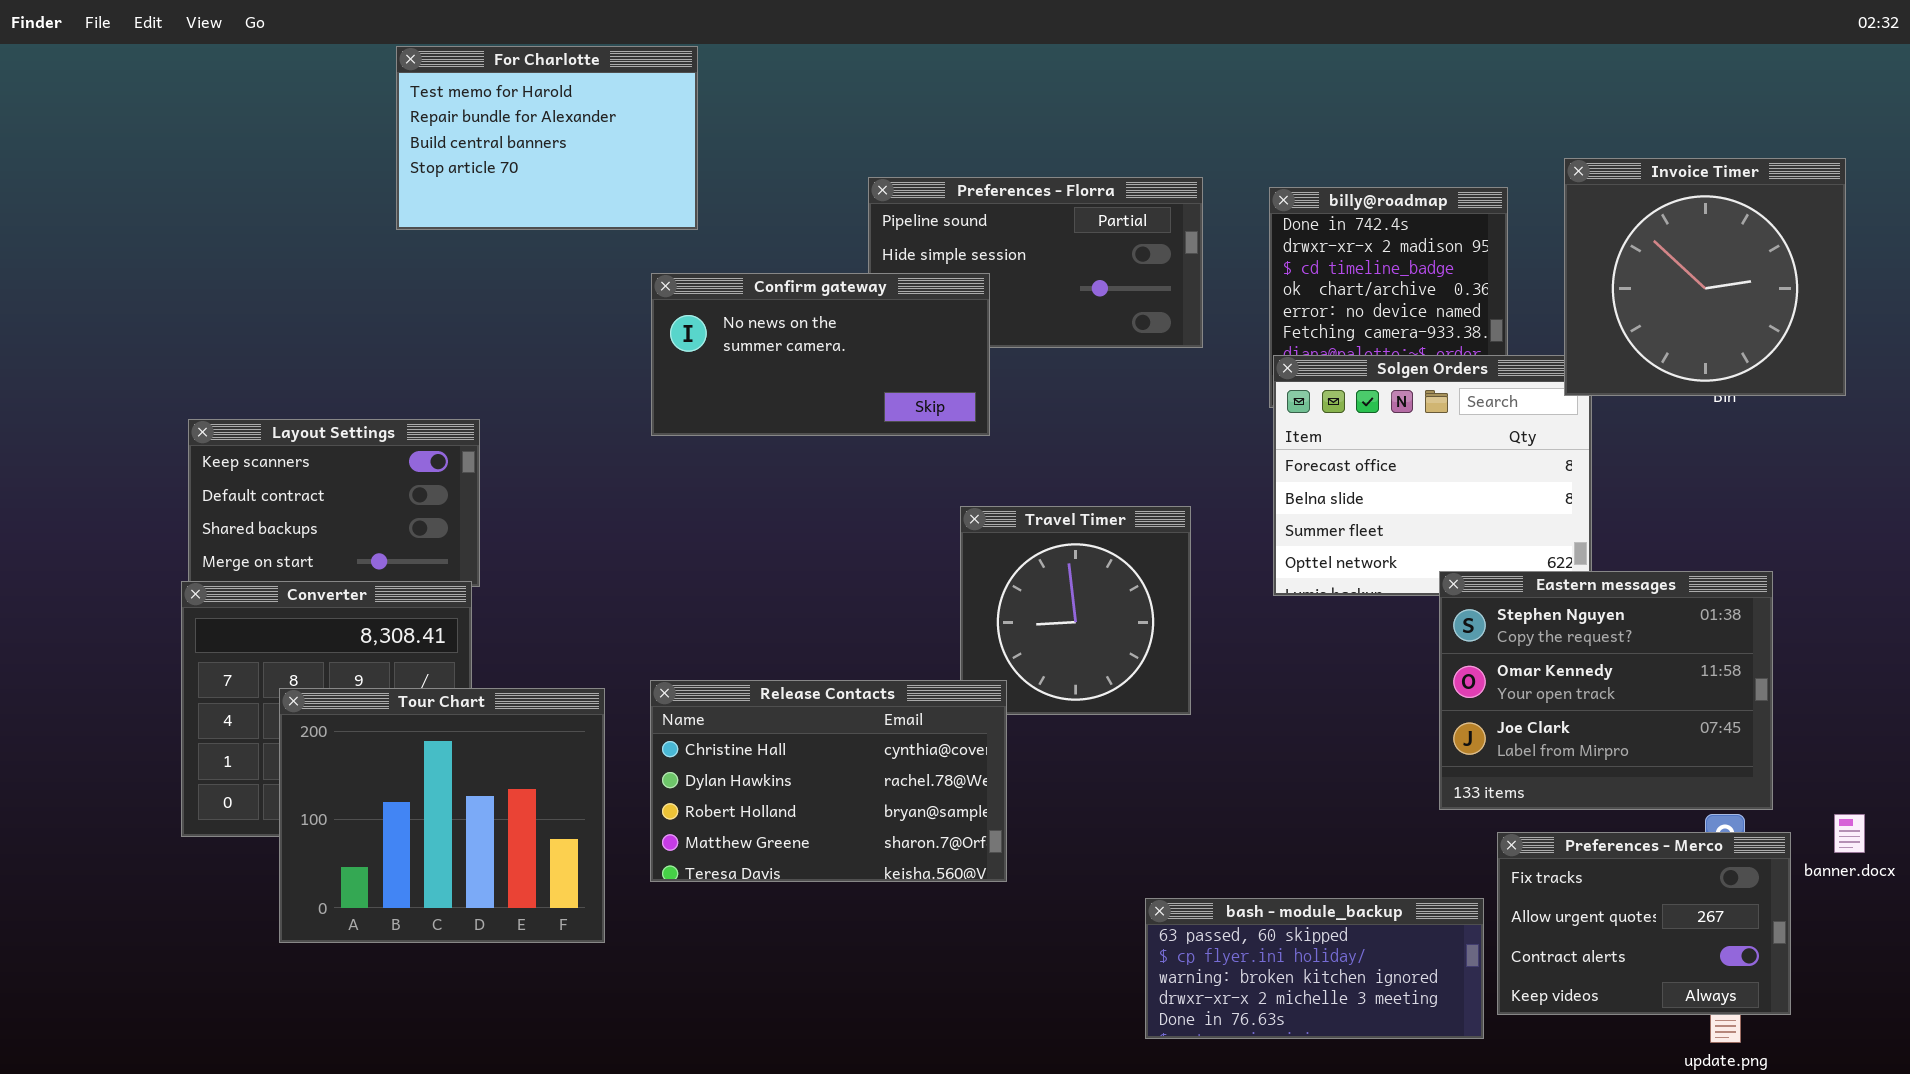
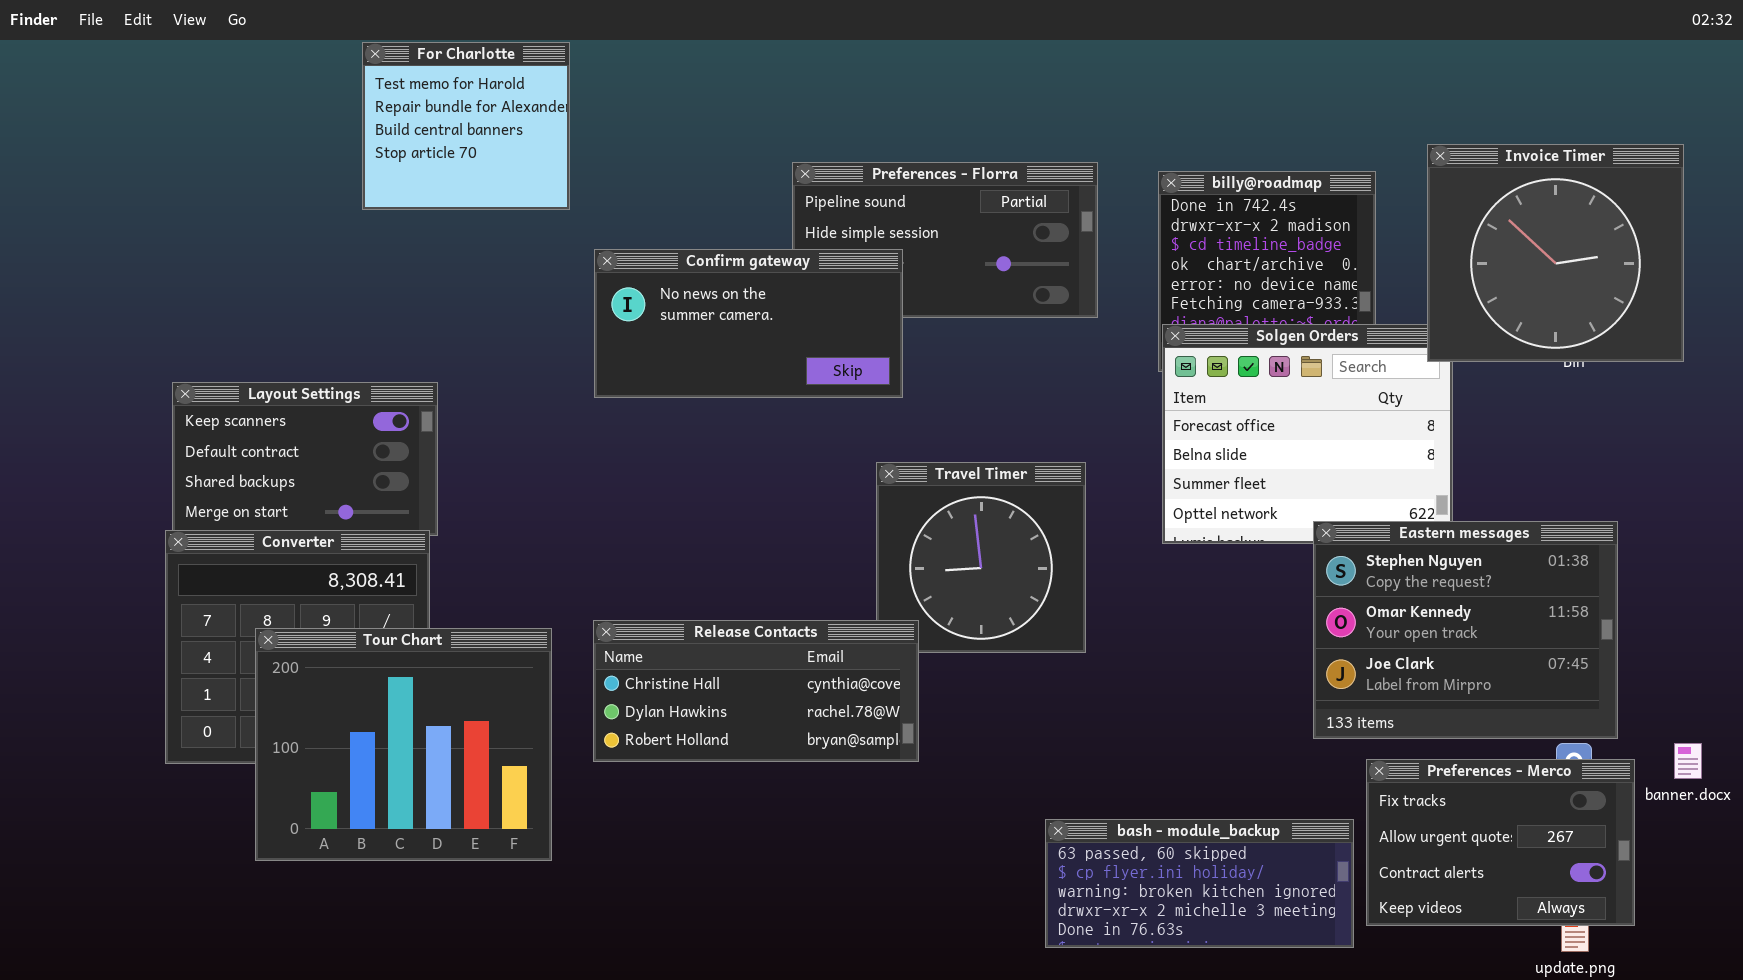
For Charlotte: [396,46,698,230] -> [362,42,570,210], resized
Release Contacts: [650,680,1007,882] -> [593,620,919,762], resized

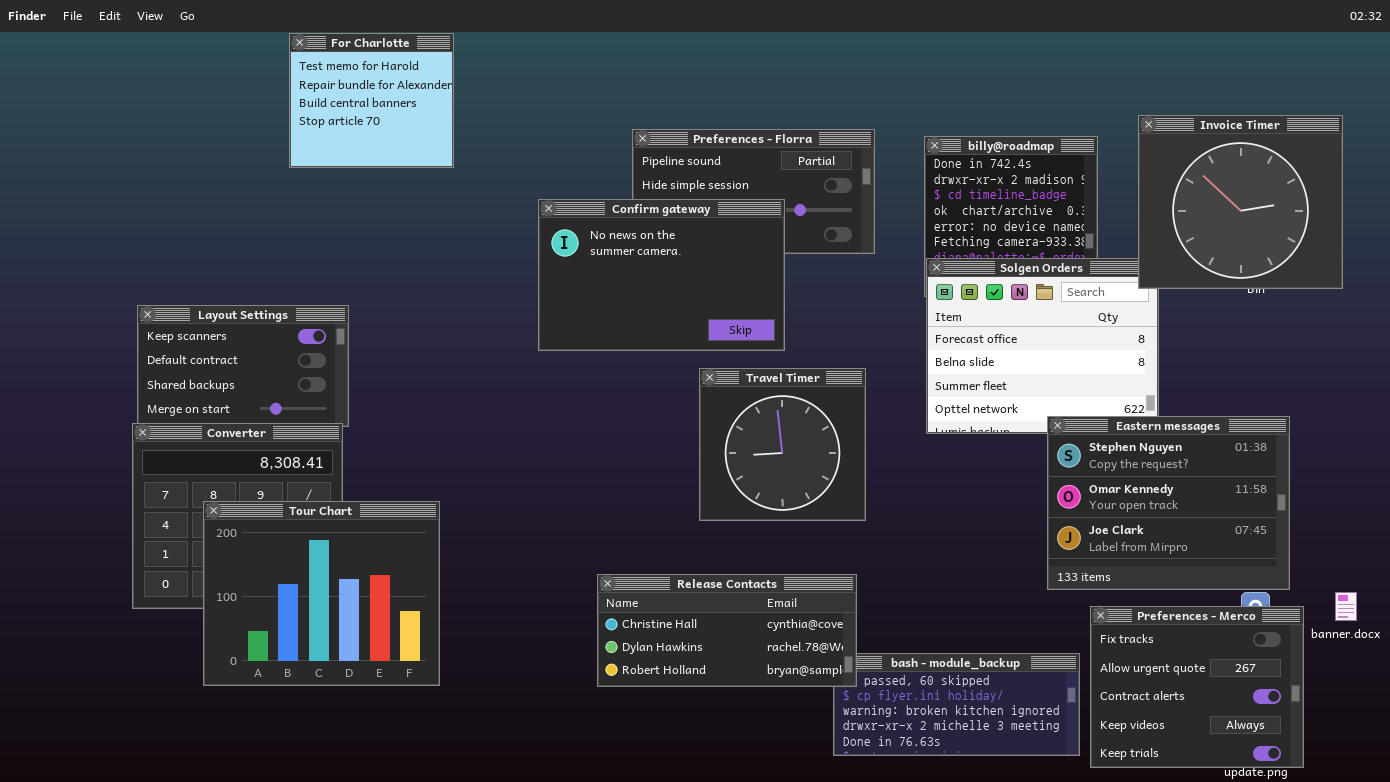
Confirm gateway: [594,249,903,398] -> [538,199,785,351], moved, resized
Release Contacts: [593,620,919,762] -> [597,574,857,687], moved
Preferences - Merco: [1366,759,1635,926] -> [1090,606,1304,768], resized

